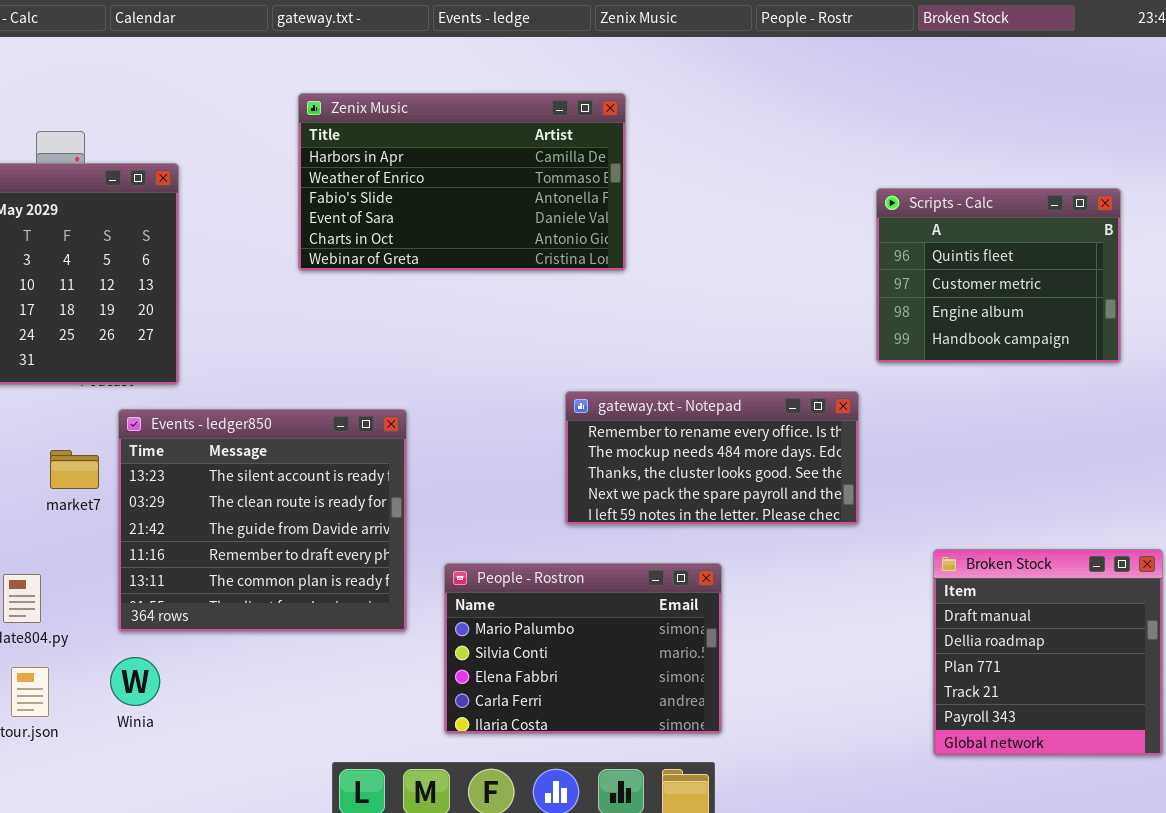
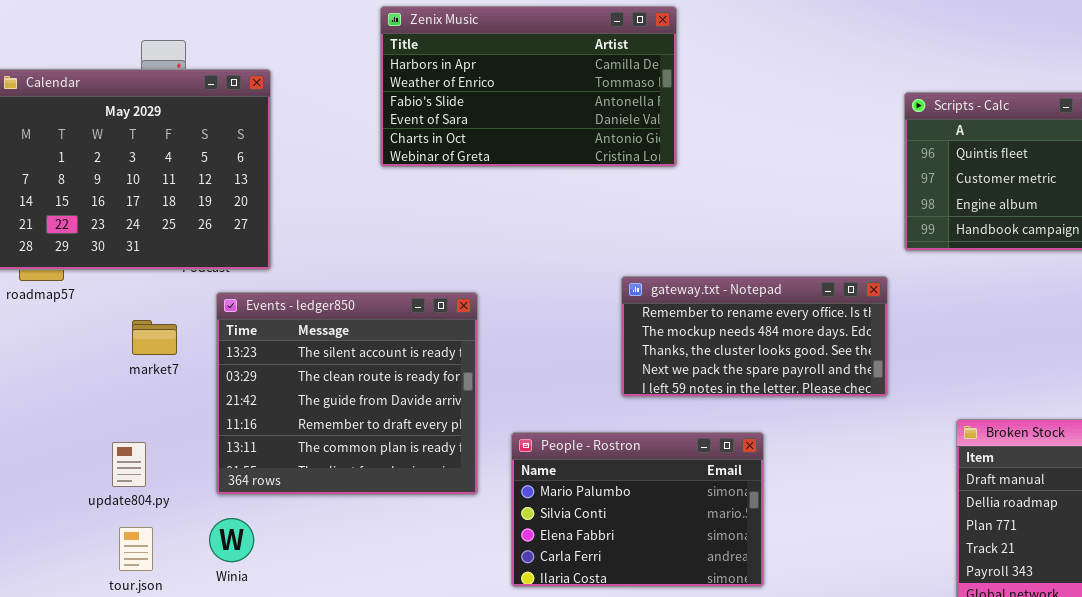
market7: [50,450,99,489] -> [132,320,177,355], moved

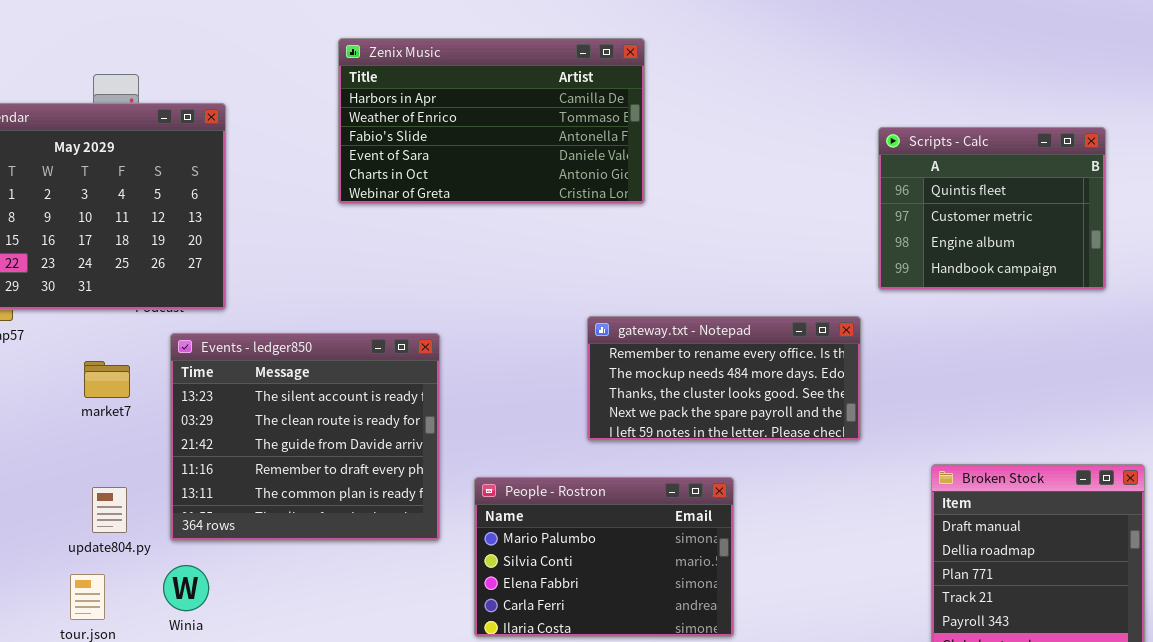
update804.py: [112,442,146,487] -> [92,487,127,533], moved

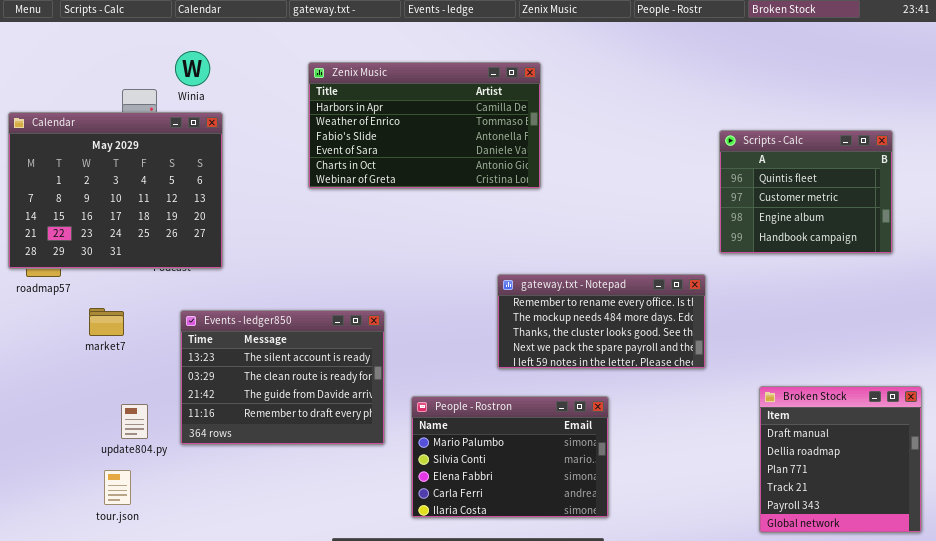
Events - ledger850: [170,333,440,541] -> [180,310,385,445], resized
market7: [84,361,130,398] -> [89,308,124,336], moved
Winia: [163,565,209,611] -> [175,51,210,86], moved

